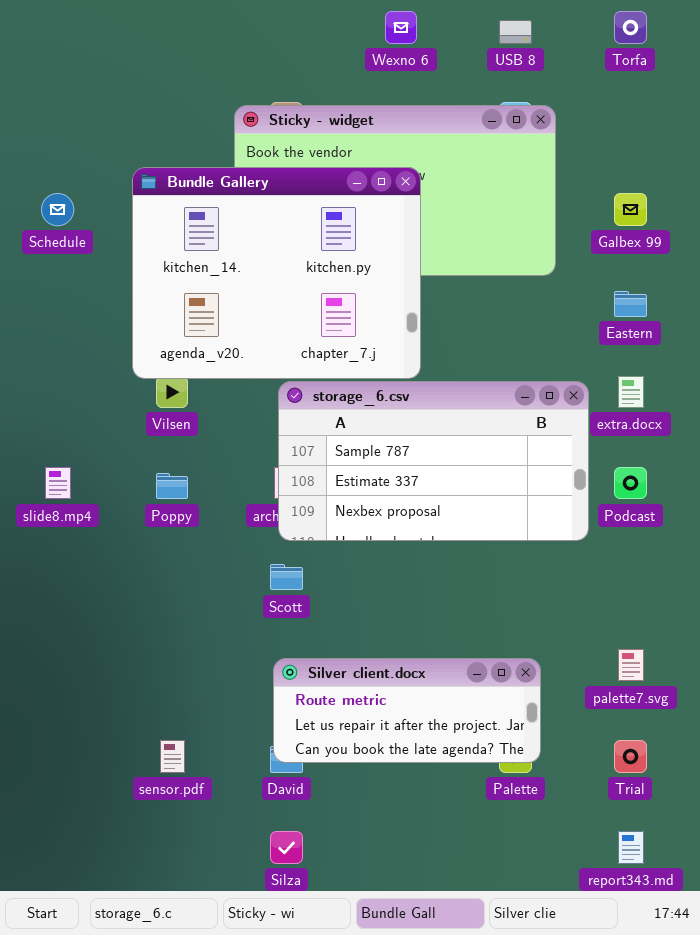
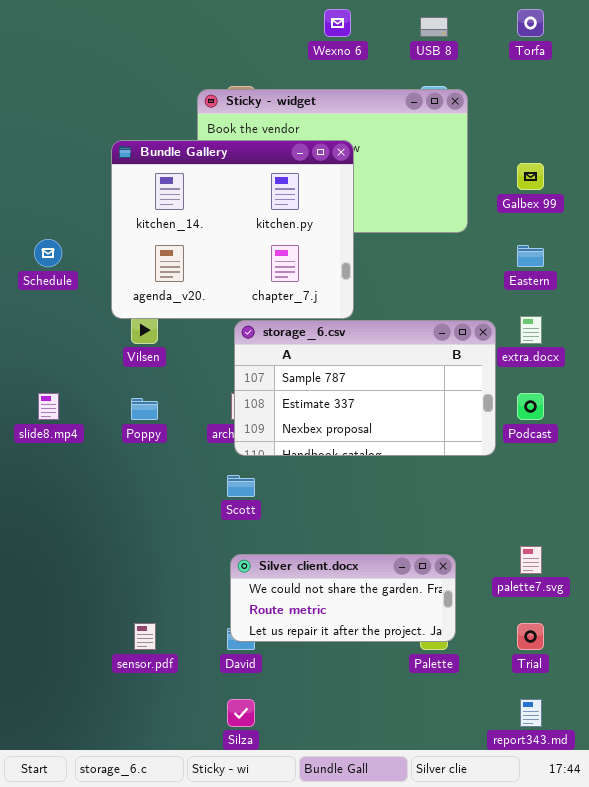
Schedule: [41,193,74,226] -> [34,239,62,267], moved
Silver client.docx: [273,658,541,763] -> [230,554,456,642], scrolled up 1 row

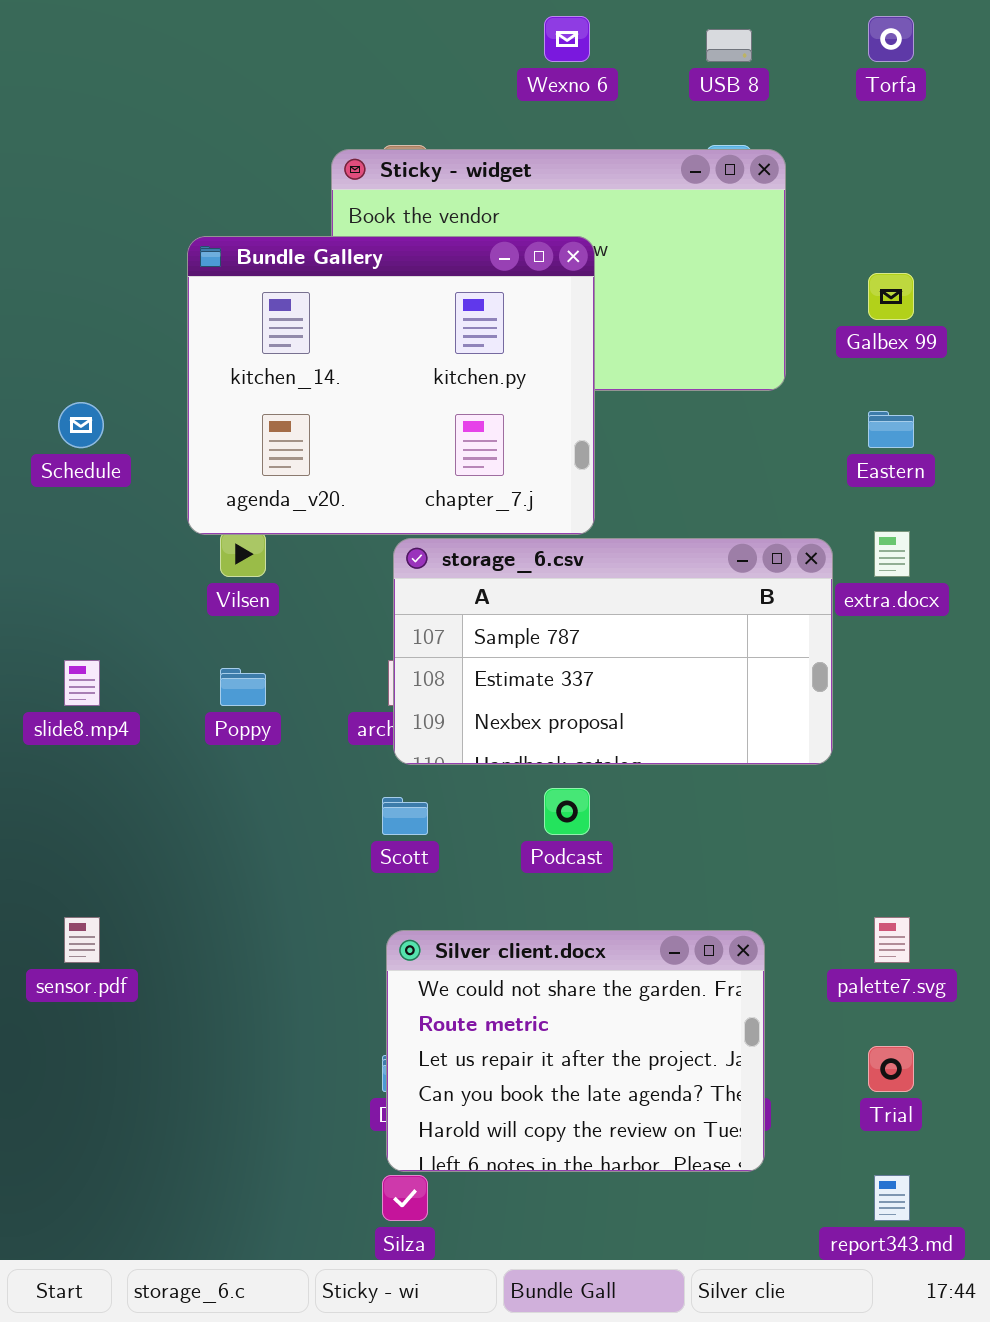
Podcast: [517,393,544,420] -> [544,788,590,835], moved
Silver client.docx: [230,554,456,642] -> [386,930,765,1172], resized
sensor.pdf: [134,623,156,650] -> [64,917,100,963], moved

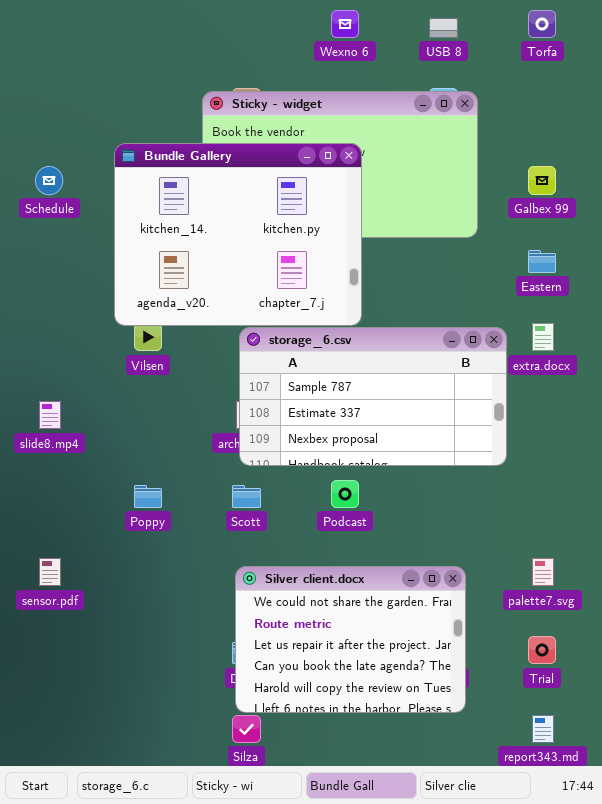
Schedule: [58,402,104,448] -> [35,166,63,195], moved
Poppy: [220,668,266,706] -> [134,485,162,508], moved

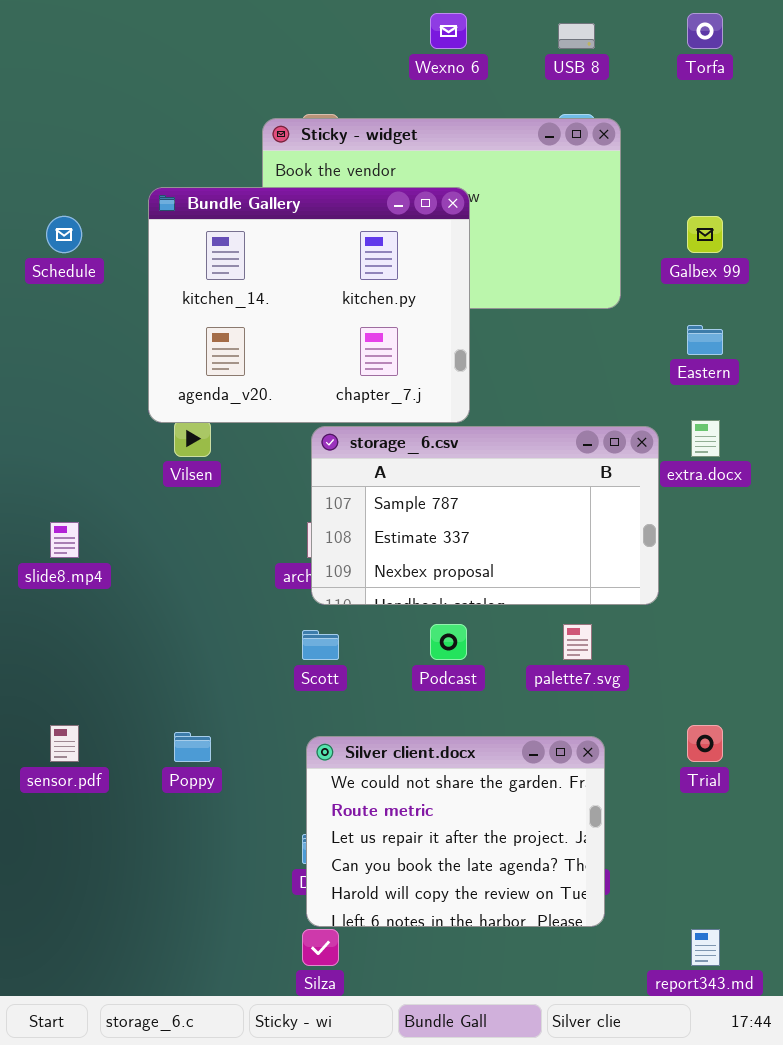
Poppy: [134,485,162,508] -> [174,732,211,762], moved
palette7.svg: [532,558,554,586] -> [563,624,592,660], moved
Trial: [528,636,556,664] -> [687,725,723,762], moved

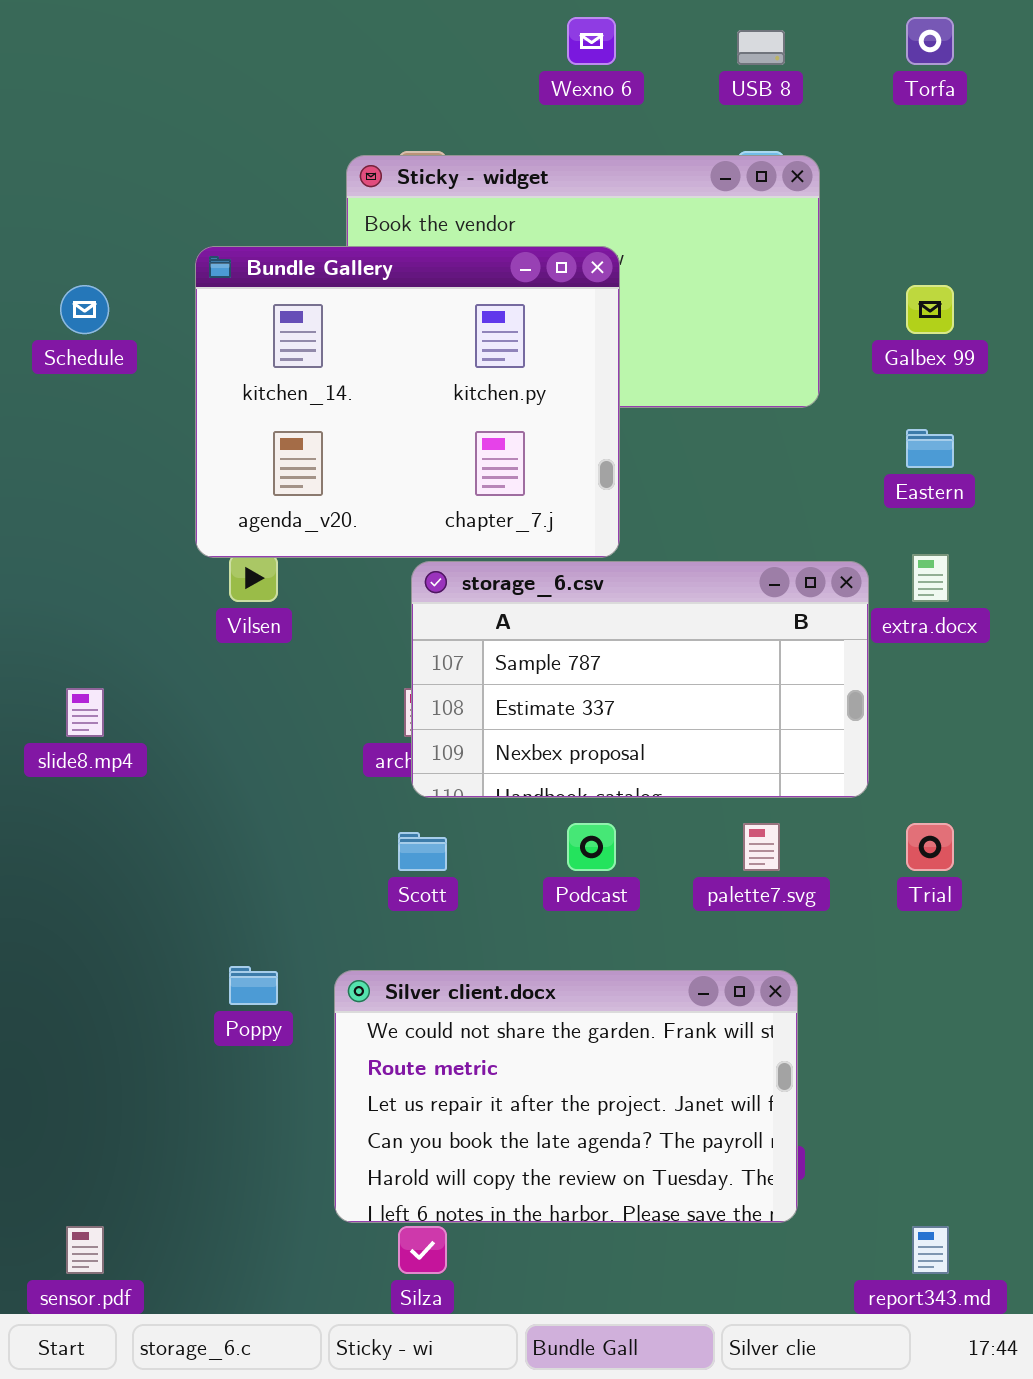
sensor.pdf: [50,725,79,762] -> [66,1226,104,1274], moved
Trial: [687,725,723,762] -> [906,823,954,871], moved
Silver client.docx: [306,736,605,927] -> [334,970,798,1223], resized

